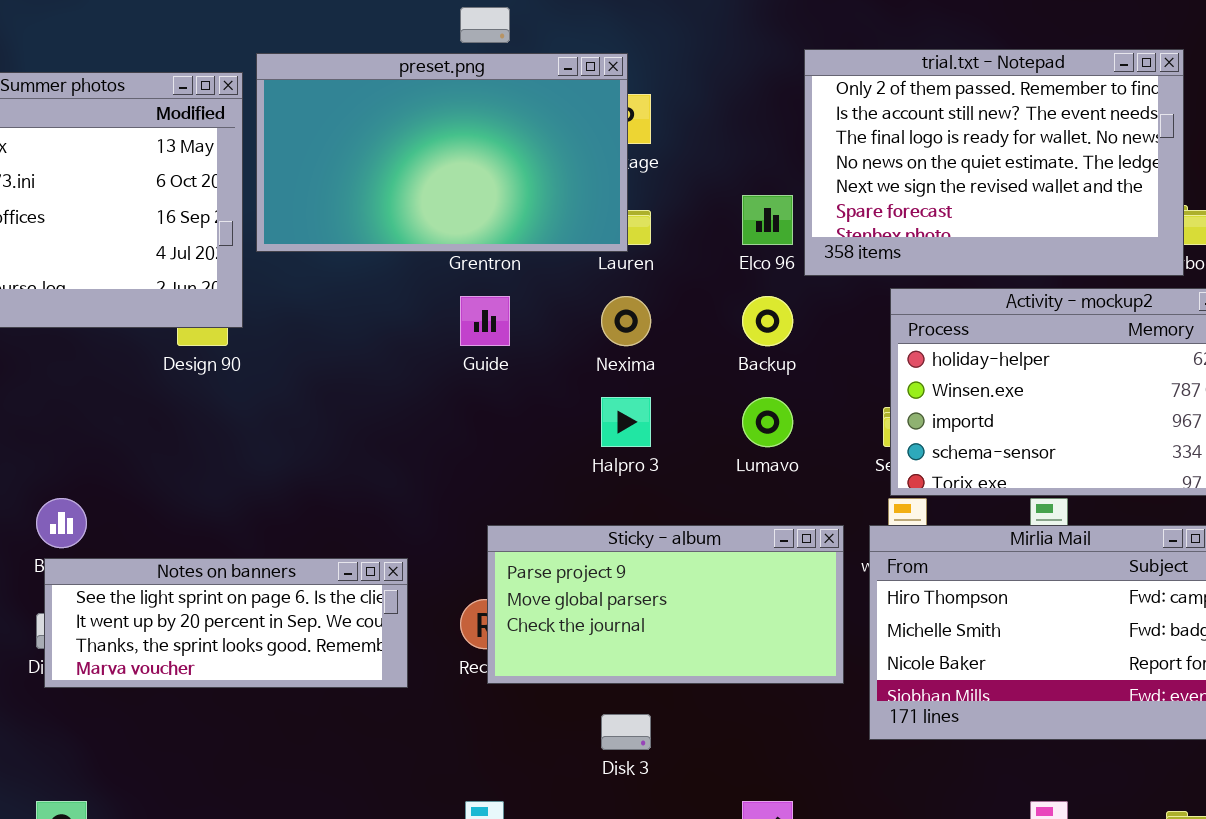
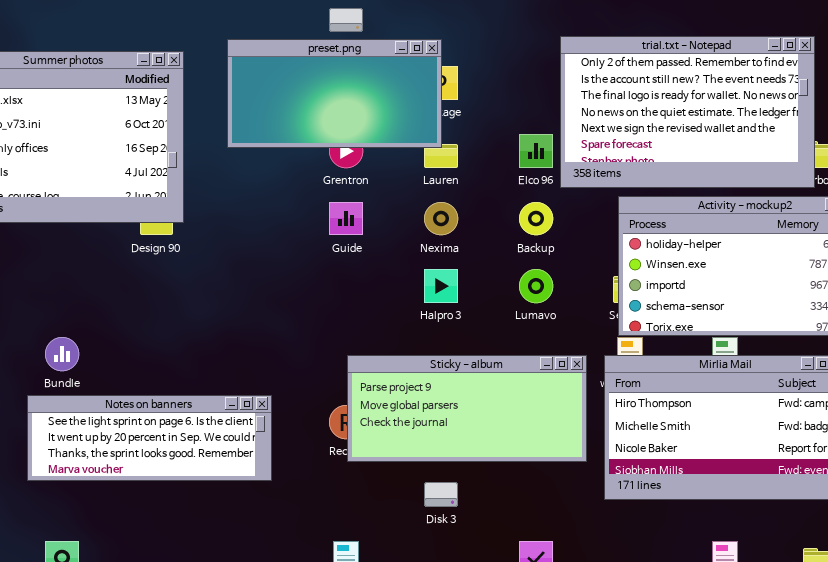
preset.png: [256,53,628,252] -> [227,39,442,148], resized
Notes on banners: [44,558,408,688] -> [27,395,272,481], moved

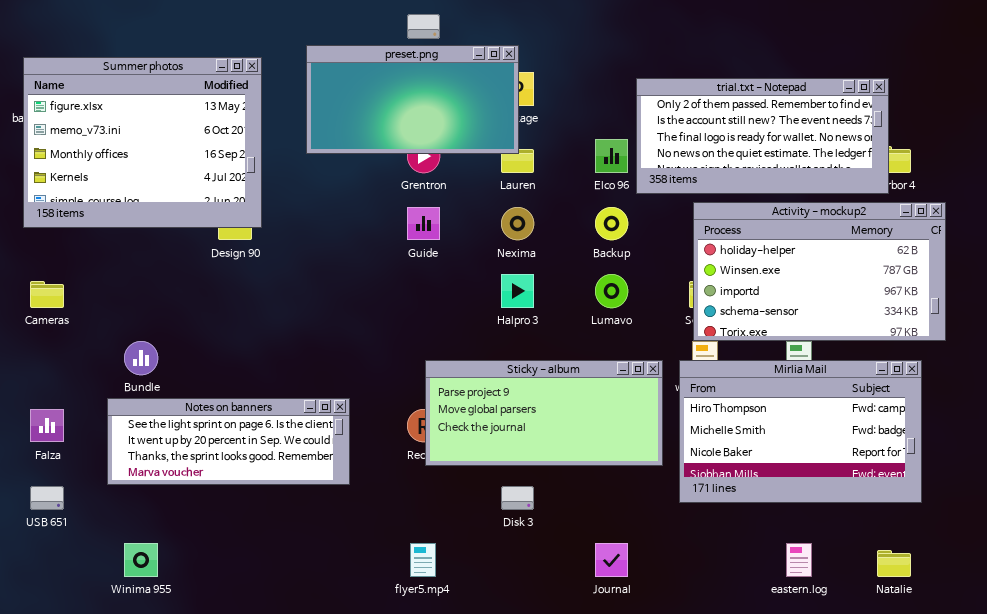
trial.txt - Notepad: [560,36,815,188] -> [636,78,889,194], resized

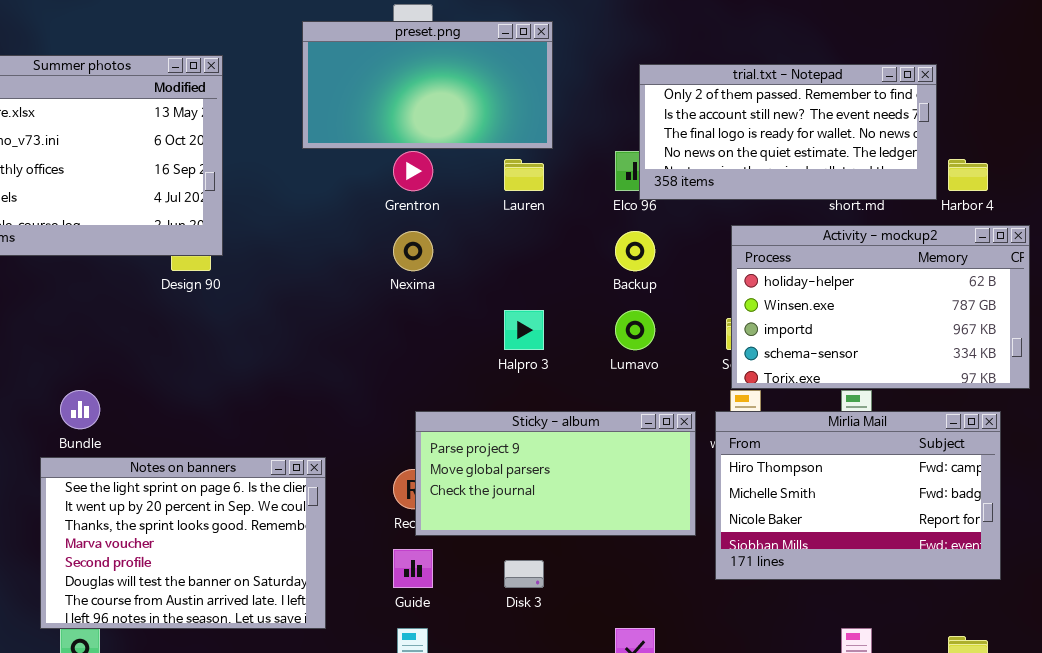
preset.png: [306,45,519,154] -> [302,21,553,149], moved
trial.txt - Notepad: [636,78,889,194] -> [639,64,937,200], moved
Guide: [407,207,440,240] -> [393,549,433,588], moved
Nexima: [501,207,534,240] -> [393,231,433,271], moved
Notes on banners: [107,398,350,485] -> [40,457,326,629], resized

